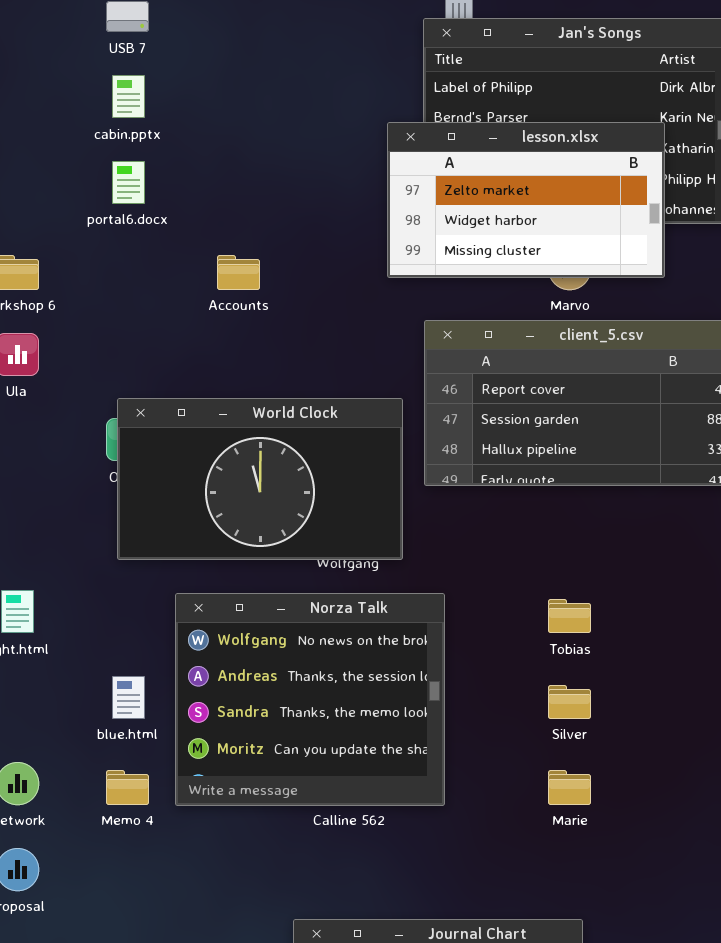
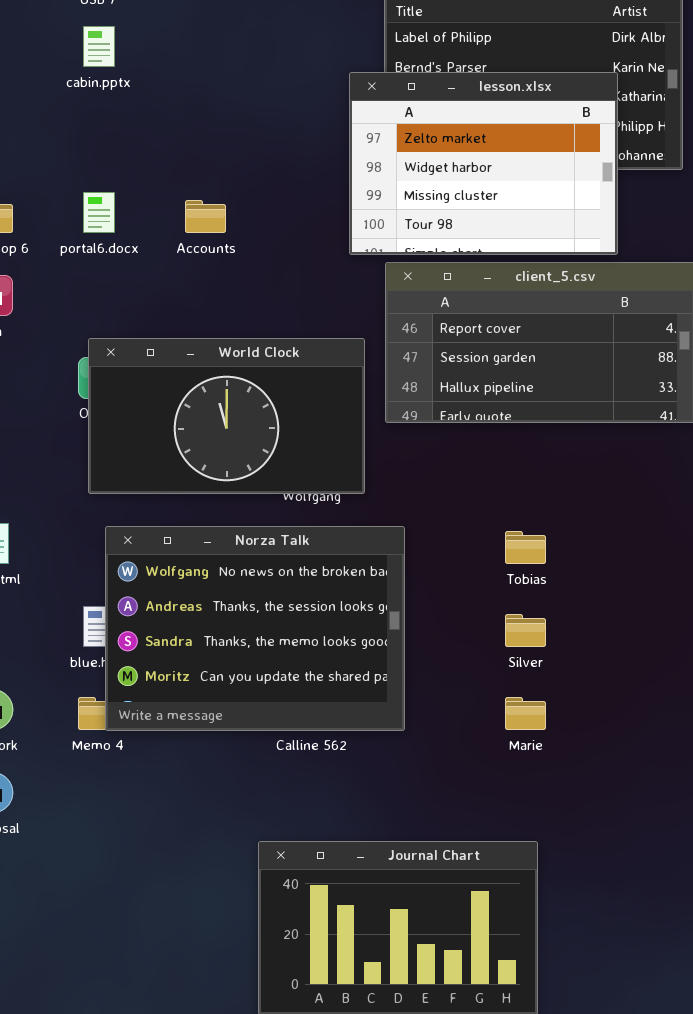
lesson.xlsx: [387,122,665,278] -> [349,72,618,255], resized
portal6.docx: [112,161,145,204] -> [83,192,115,233], moved
Norza Talk: [175,593,445,806] -> [105,526,405,731], resized

